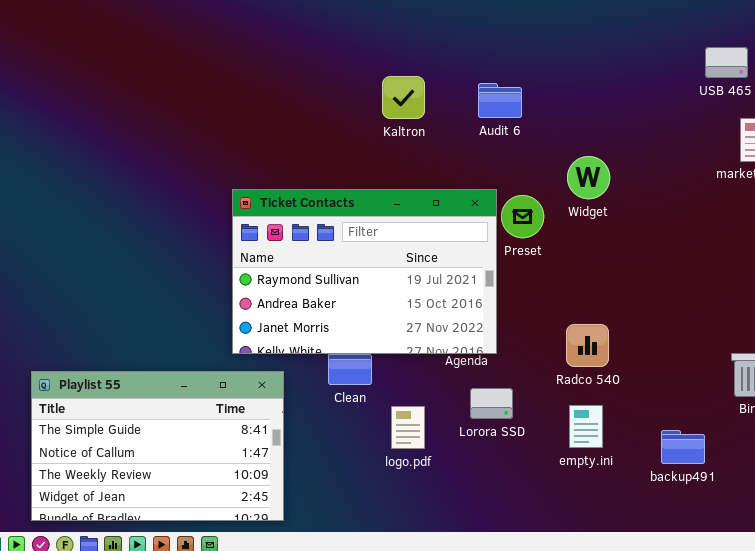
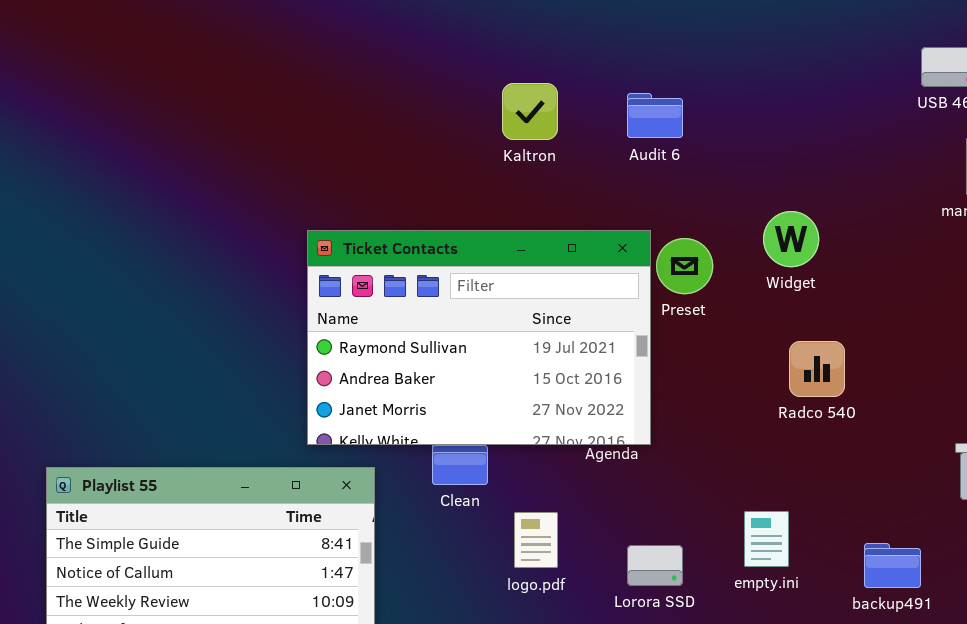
Widget: [567,156,610,199] -> [763,211,819,267], moved
Radco 540: [566,324,609,367] -> [789,341,845,397], moved
Lorora SSD: [470,388,513,419] -> [627,545,683,586], moved

